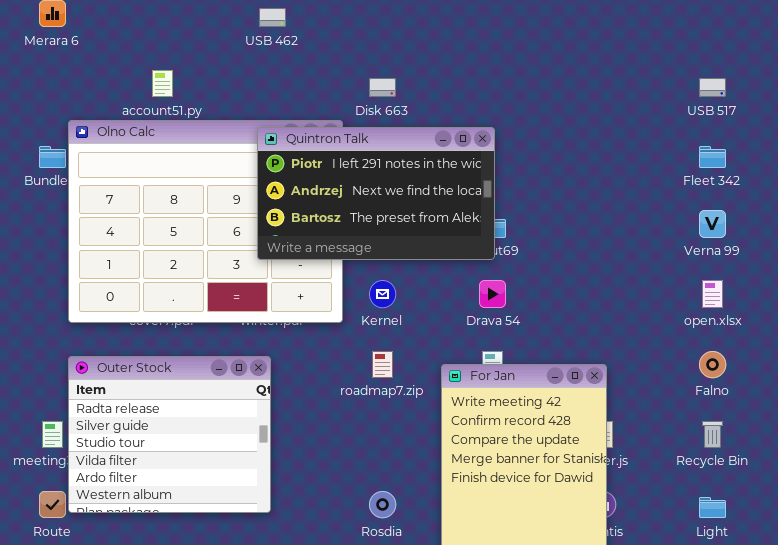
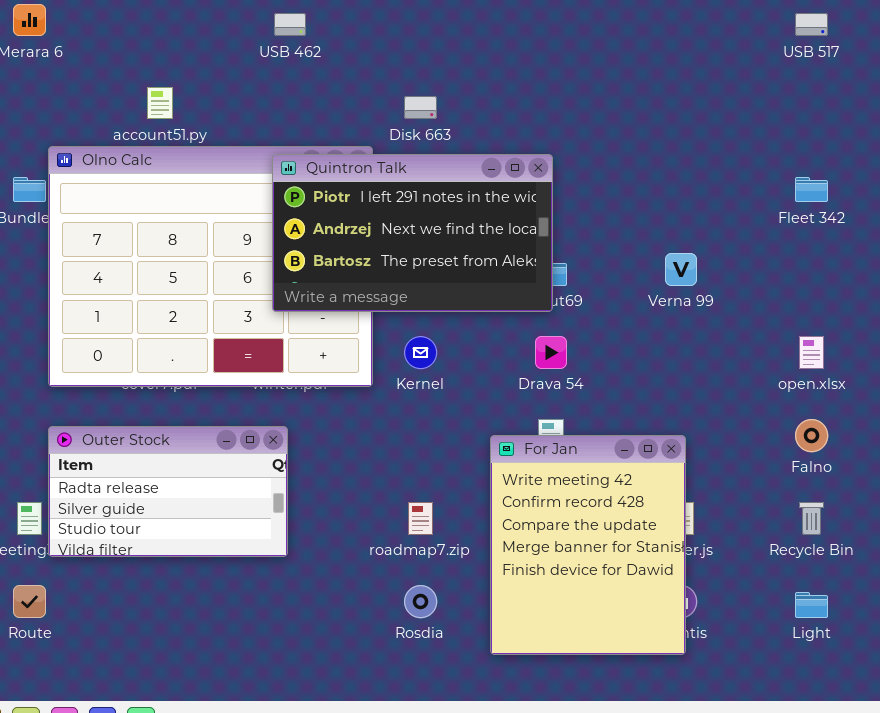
USB 517: [699,78,726,97] -> [795,13,828,36], moved
Verna 99: [699,210,726,238] -> [665,253,697,286], moved
roadmap7.zip: [372,351,393,378] -> [408,502,433,535], moved
Outer Stock: [68,356,271,513] -> [48,426,288,557], resized

